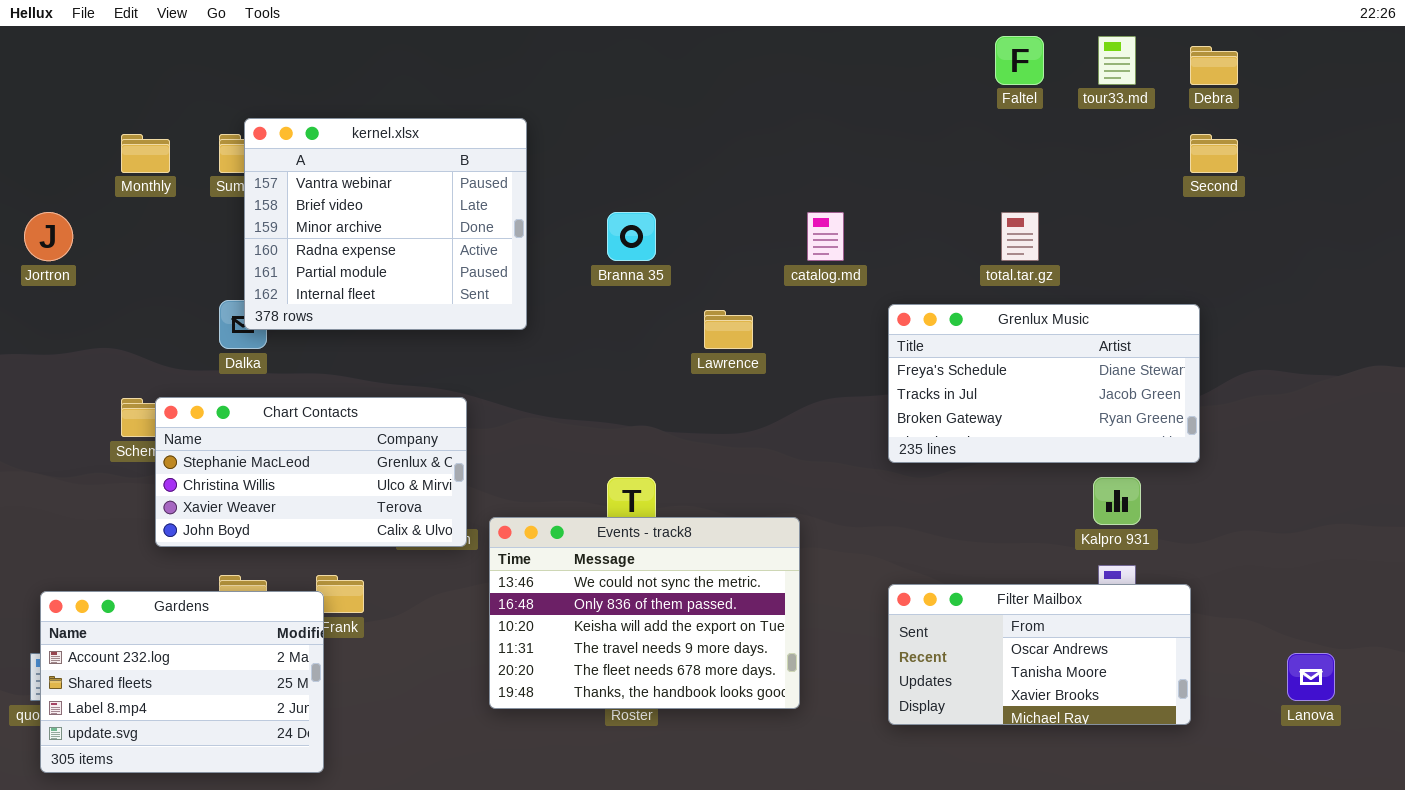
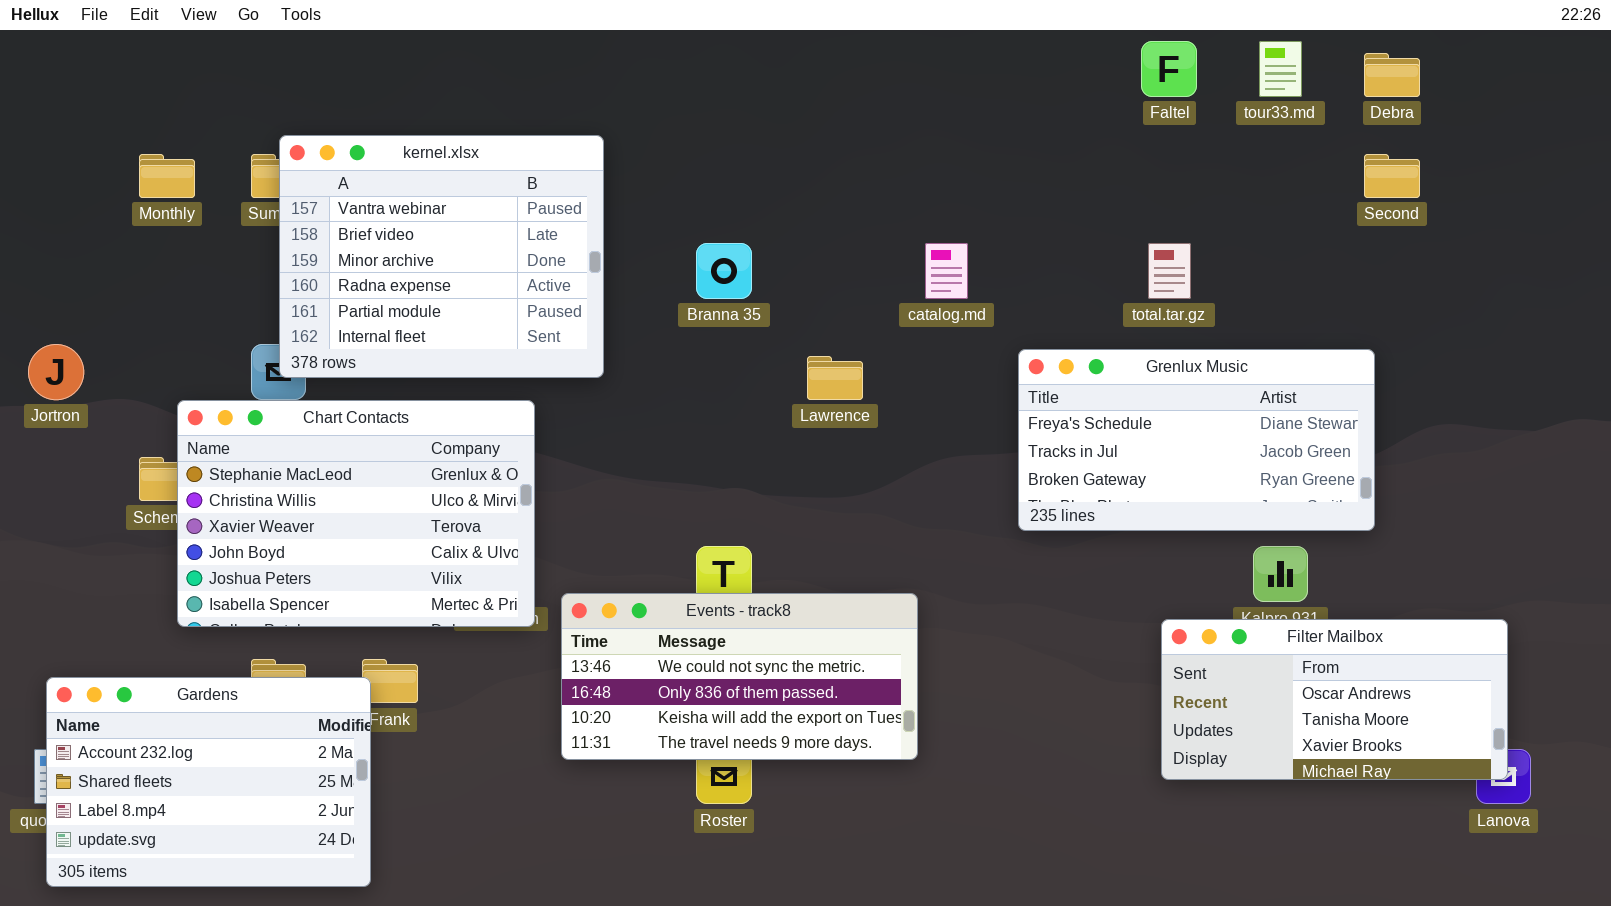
Jortron: [24,212,73,261] -> [28,344,84,400], moved
Chart Contacts: [155,397,467,547] -> [177,400,535,627], resized
Events - track8: [489,517,800,709] -> [561,593,918,760], resized
Filter Mailbox: [888,584,1191,725] -> [1161,619,1508,780], moved

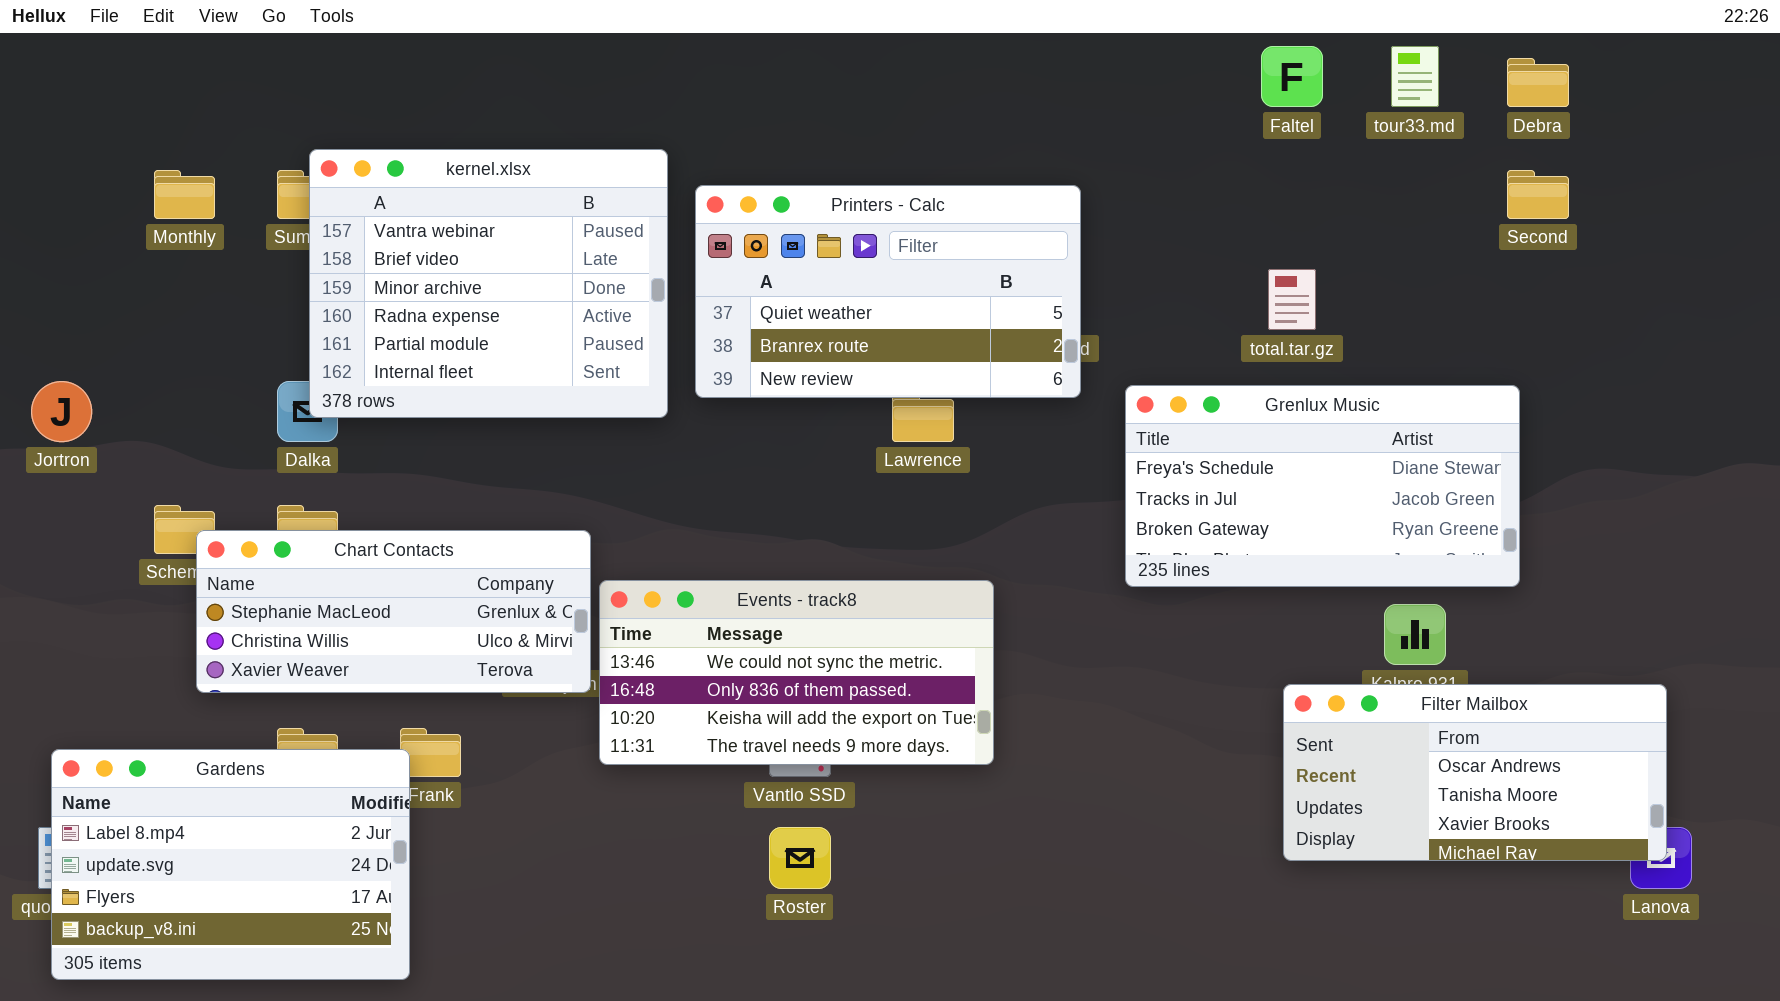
Printers - Calc: none -> [695,185,1081,398], opened
Chart Contacts: [177,400,535,627] -> [196,530,591,693], resized
Events - track8: [561,593,918,760] -> [599,580,994,765], moved
Gardens: [46,677,371,887] -> [51,749,410,980], scrolled down 2 rows

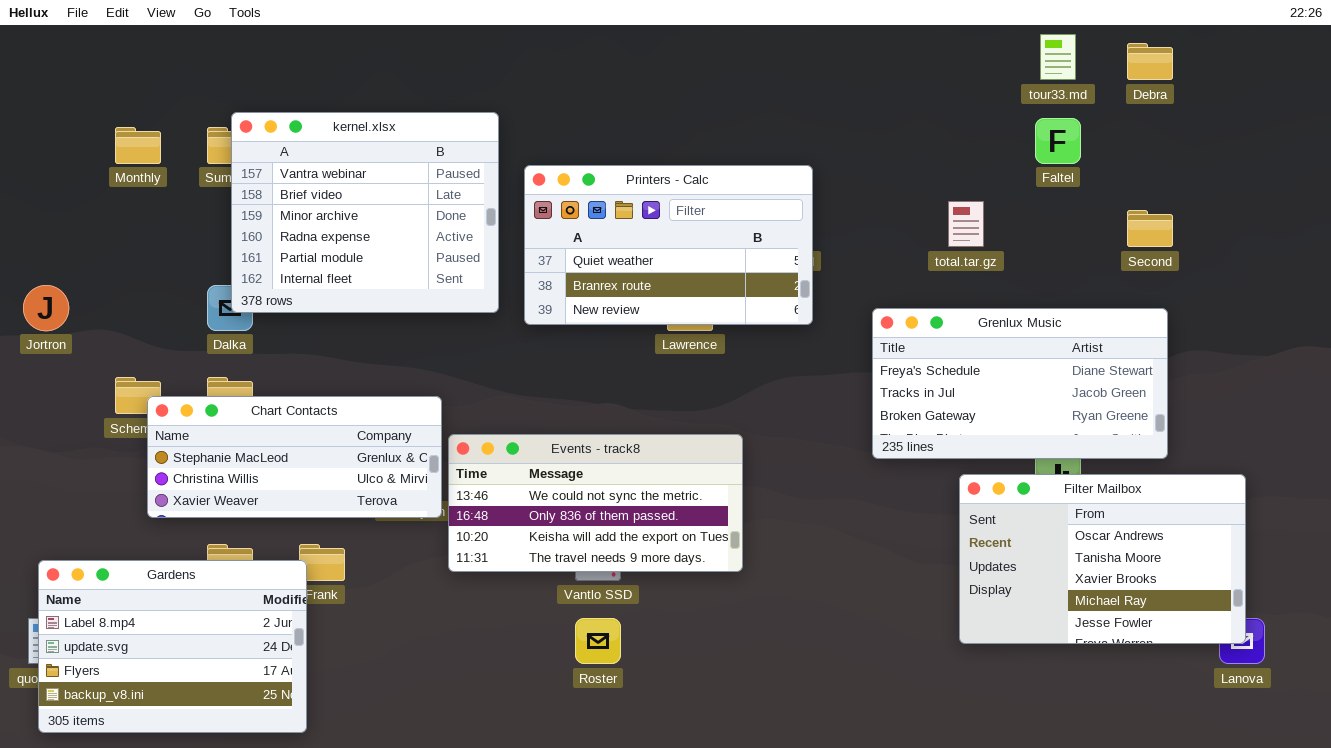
Faltel: [1261,46,1323,107] -> [1035,118,1081,164], moved
Second: [1507,170,1569,219] -> [1127,210,1173,247], moved
Printers - Calc: [695,185,1081,398] -> [524,165,813,325], moved
Grenlux Music: [1125,385,1520,587] -> [872,308,1168,459], moved
Filter Mailbox: [1283,684,1667,861] -> [959,474,1246,644], resized

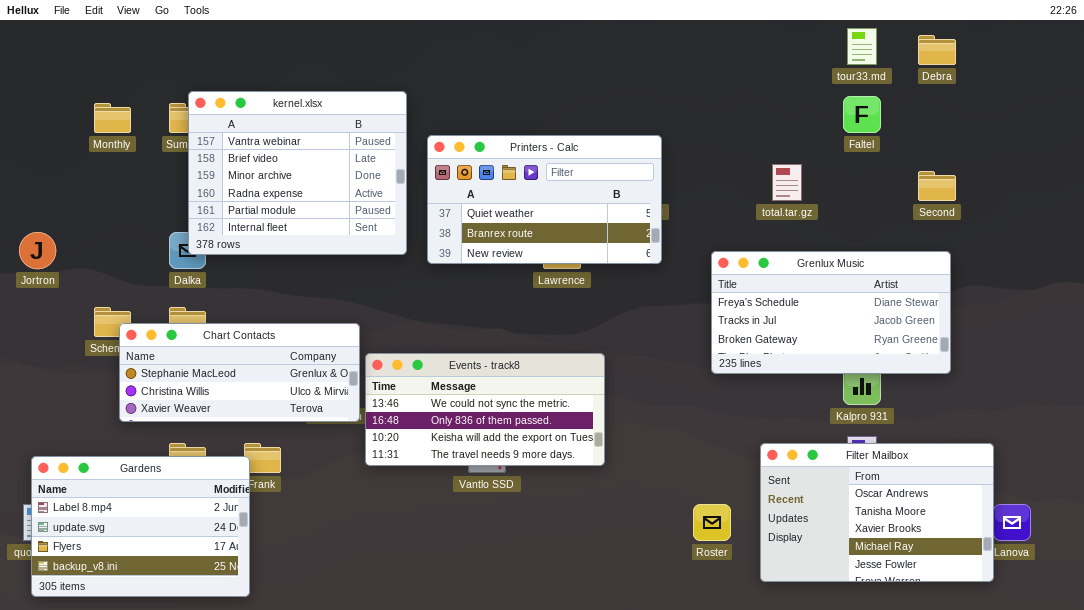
Filter Mailbox: [959,474,1246,644] -> [760,443,994,582], moved
Roster: [575,618,621,664] -> [693,504,731,541], moved

